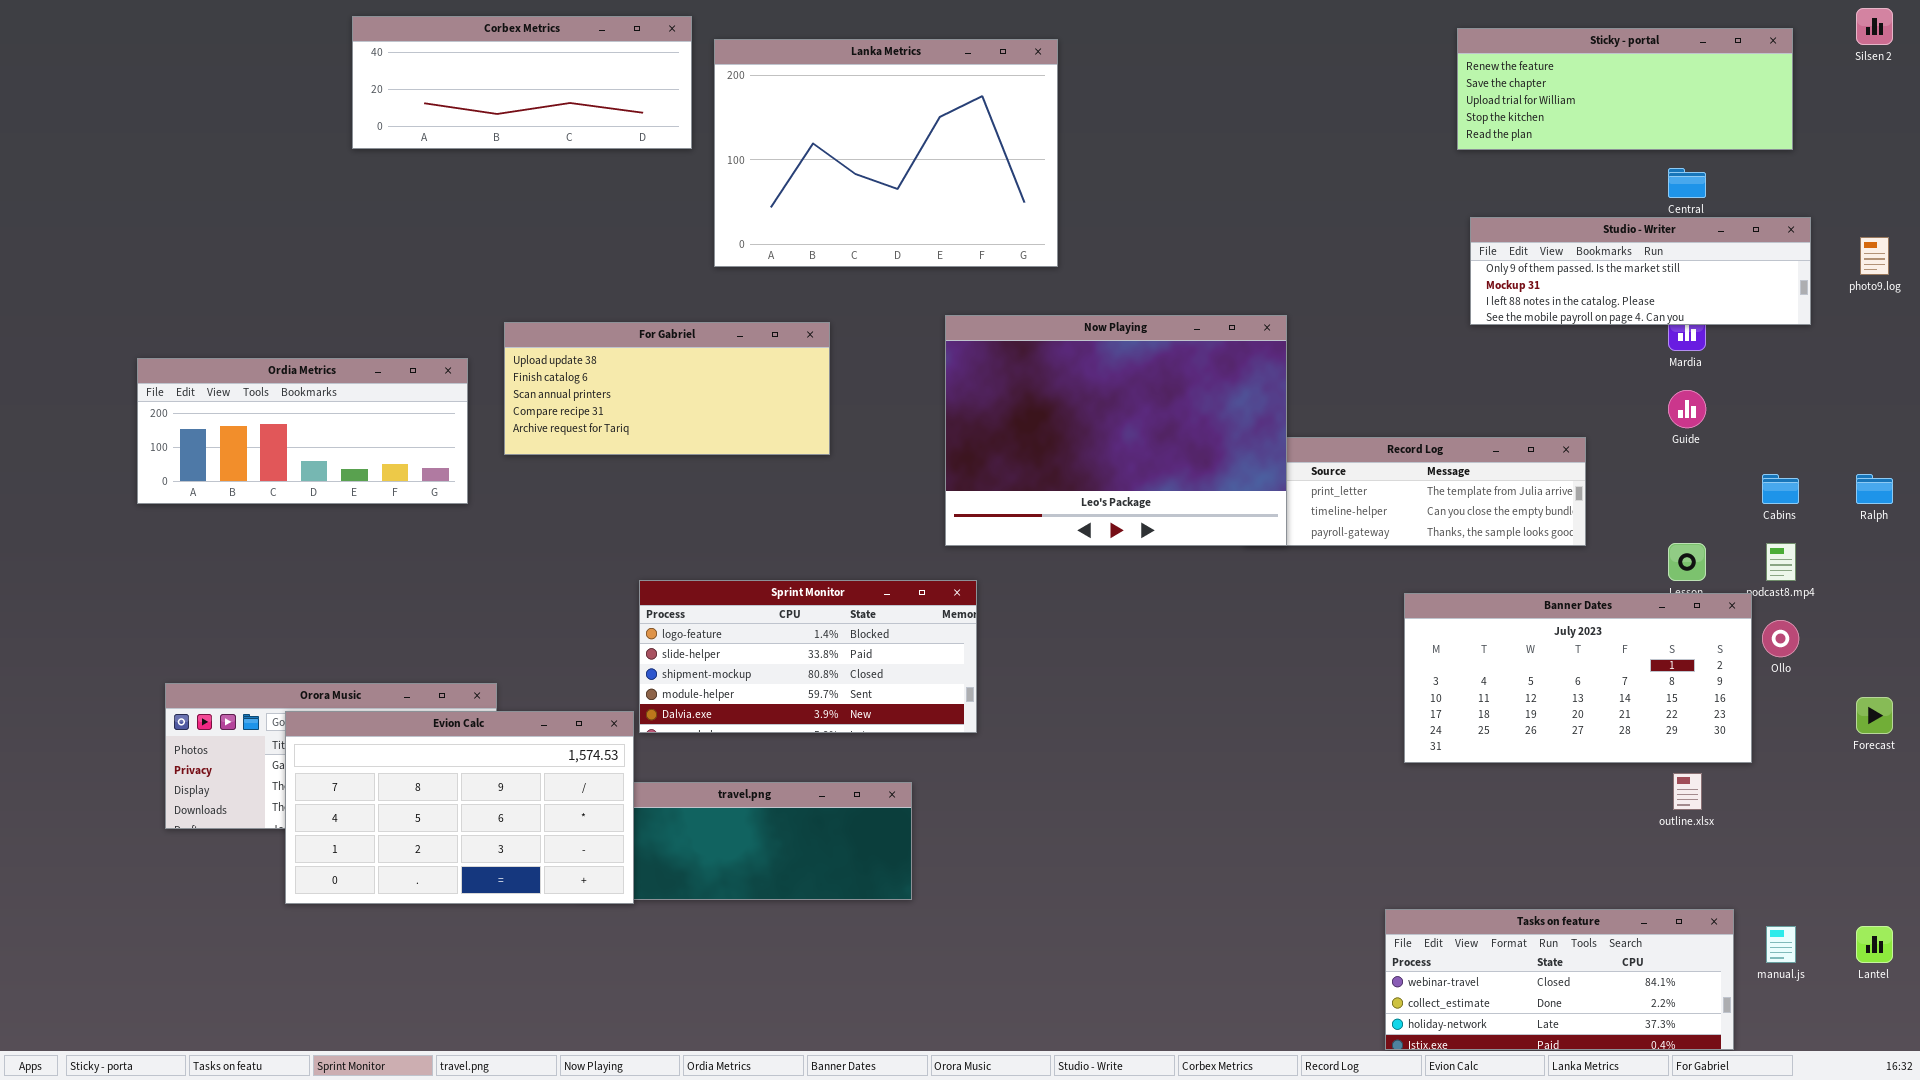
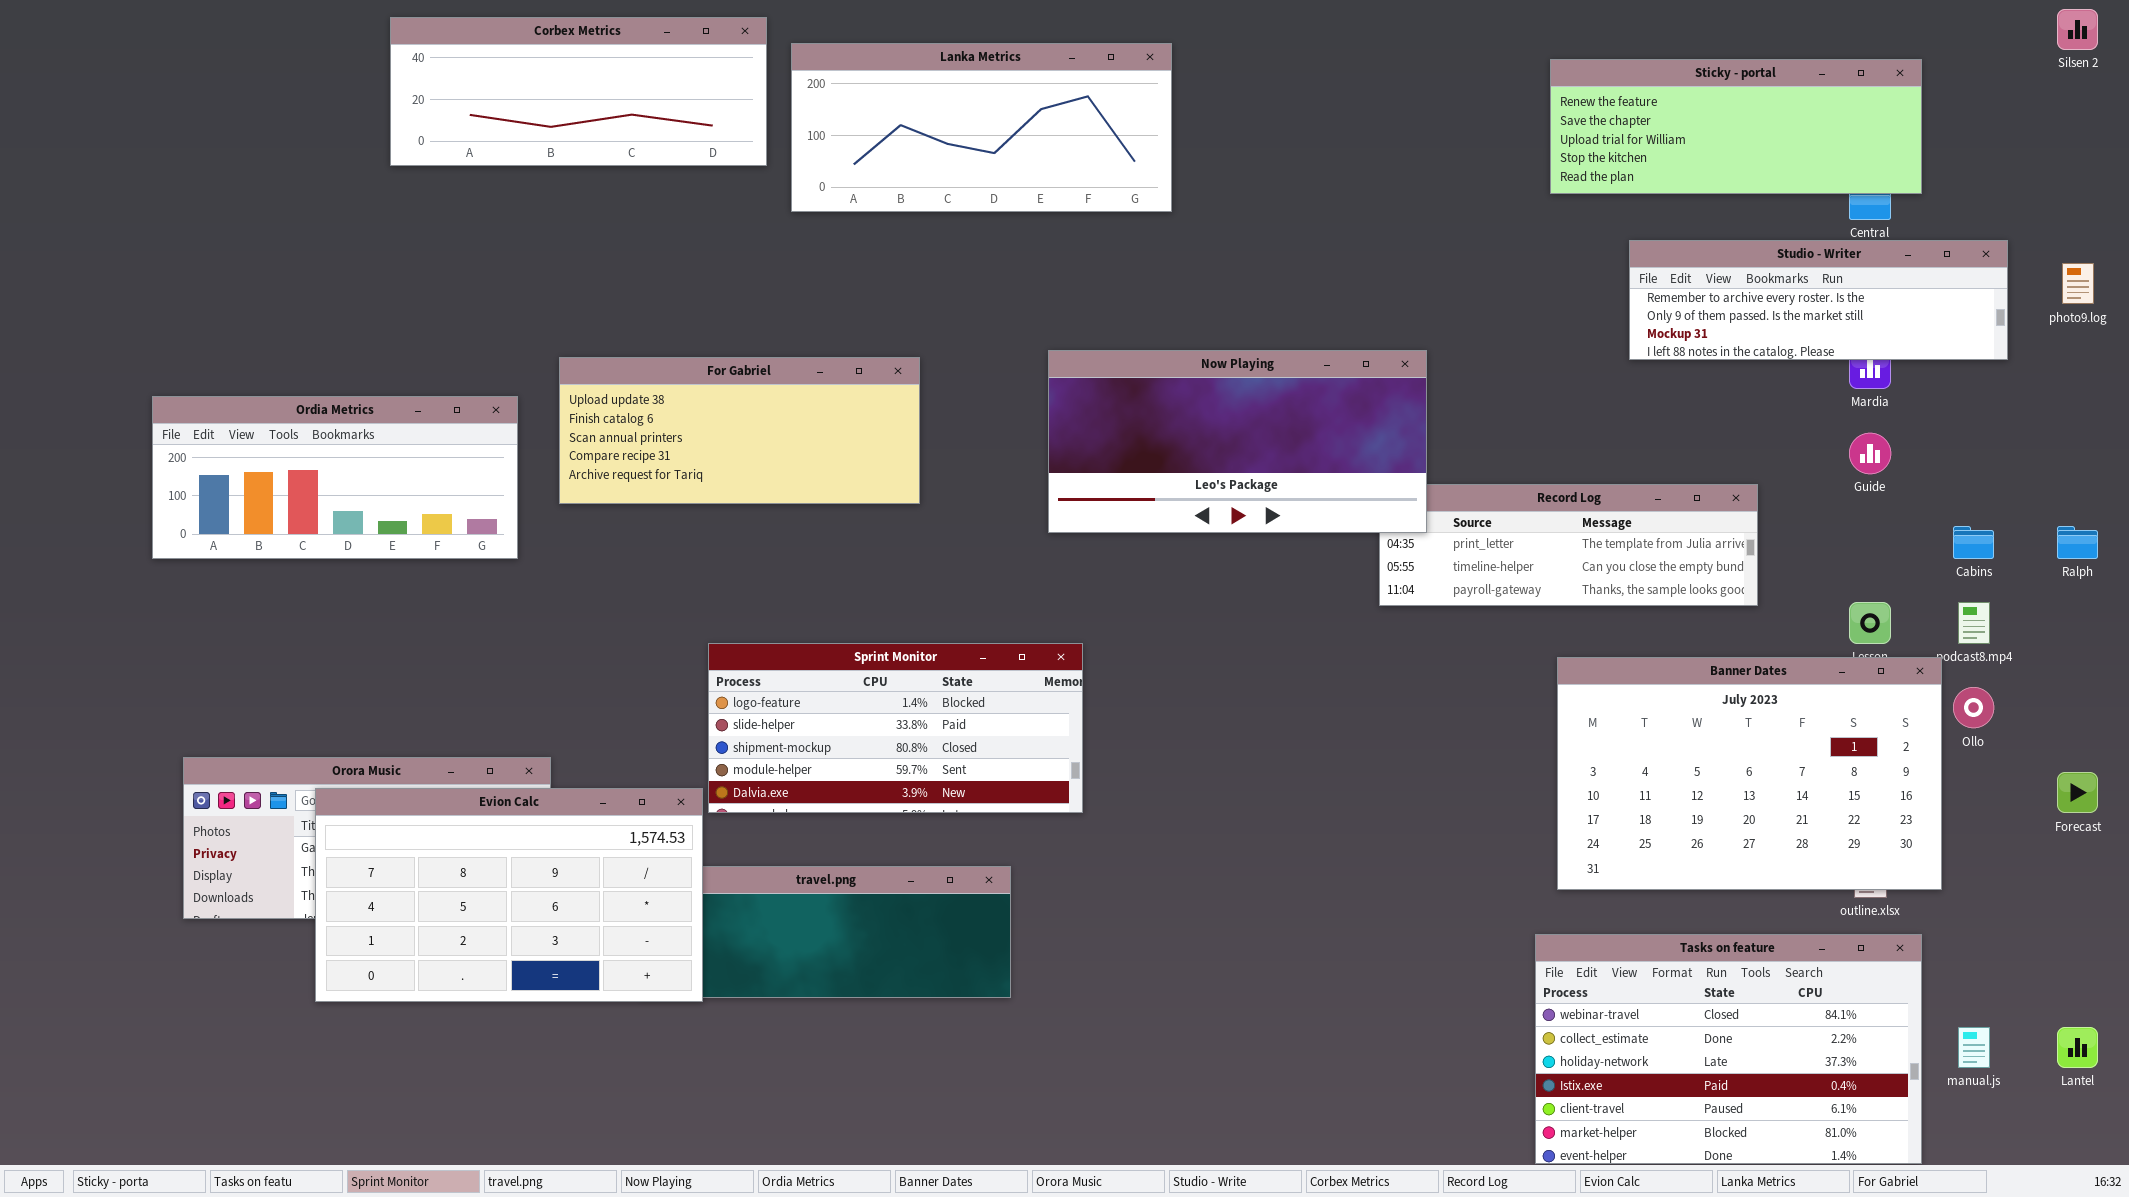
Sticky - portal: [1457,28,1793,150] -> [1550,59,1922,194], moved
Lanka Metrics: [714,39,1058,267] -> [791,43,1172,212], resized
Studio - Writer: [1470,217,1811,325] -> [1629,240,2008,360], scrolled up 1 row
Now Playing: [945,315,1287,546] -> [1048,350,1427,533], resized
Banner Dates: [1404,593,1752,763] -> [1557,657,1942,890], resized
Tasks on feature: [1385,909,1734,1050] -> [1535,934,1922,1164], resized

